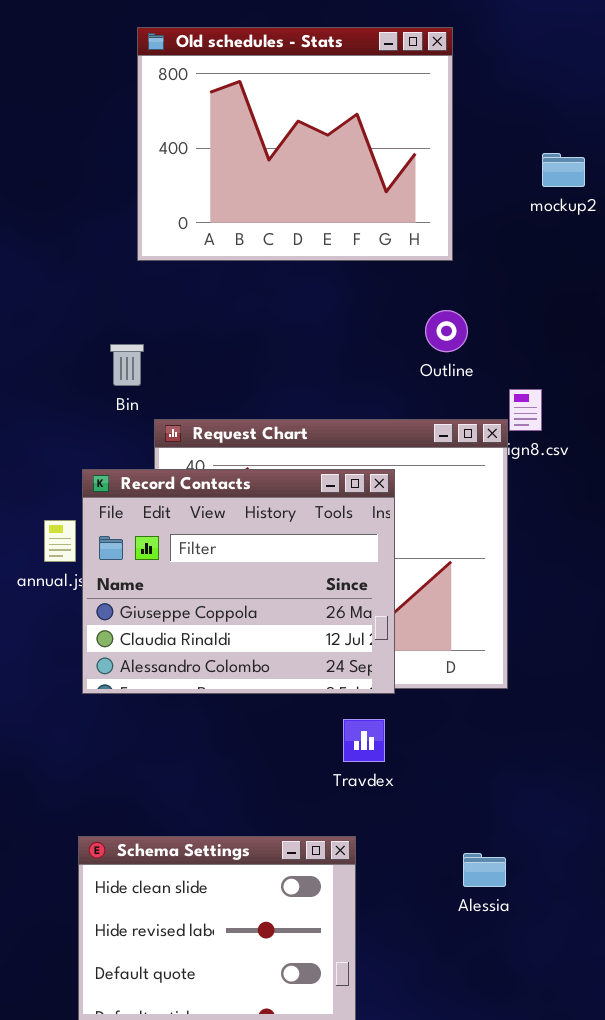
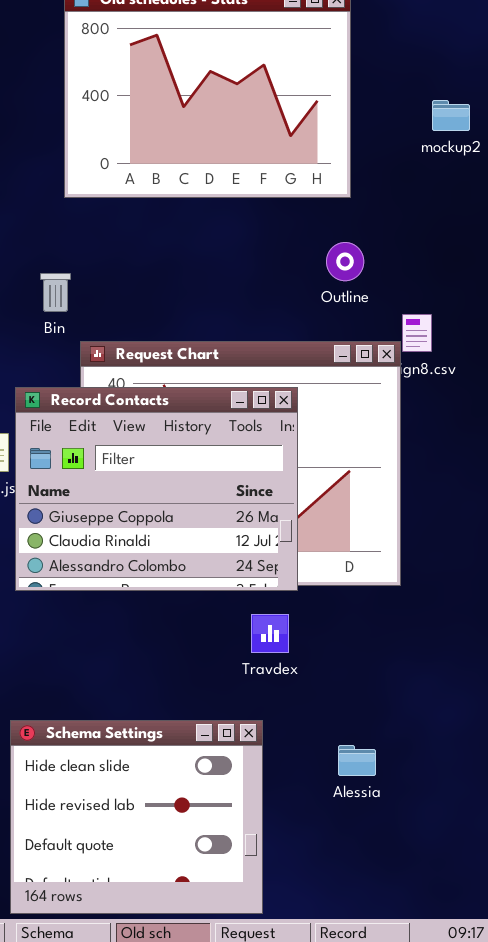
Alessia: [463,853,506,887] -> [338,745,376,776], moved

